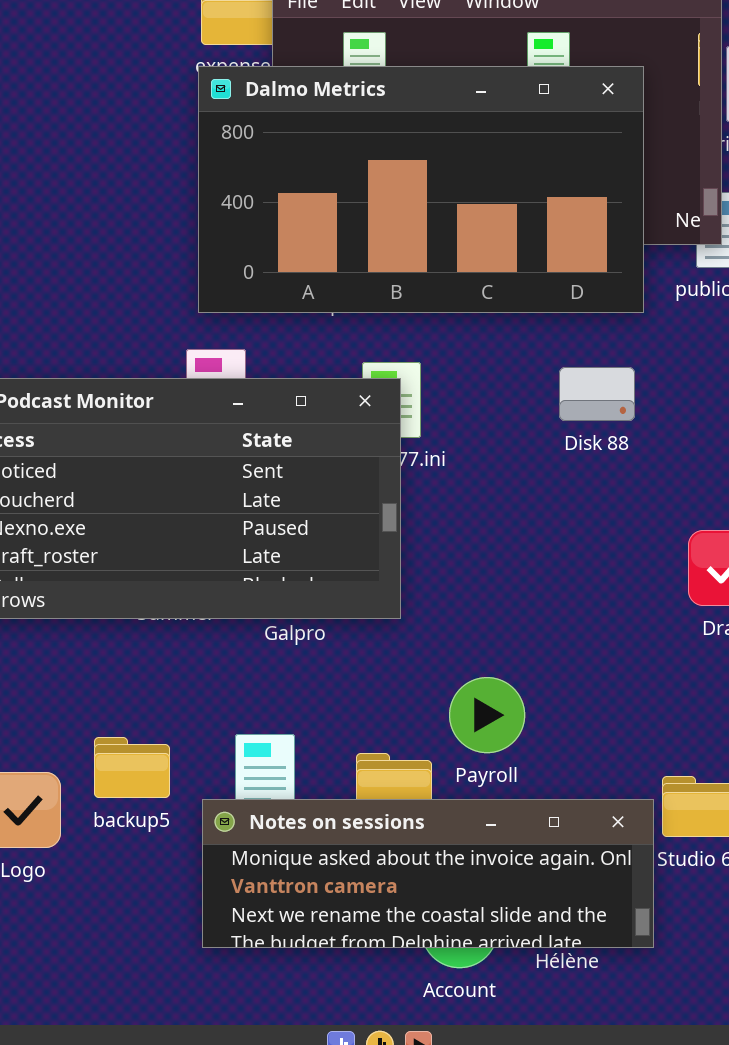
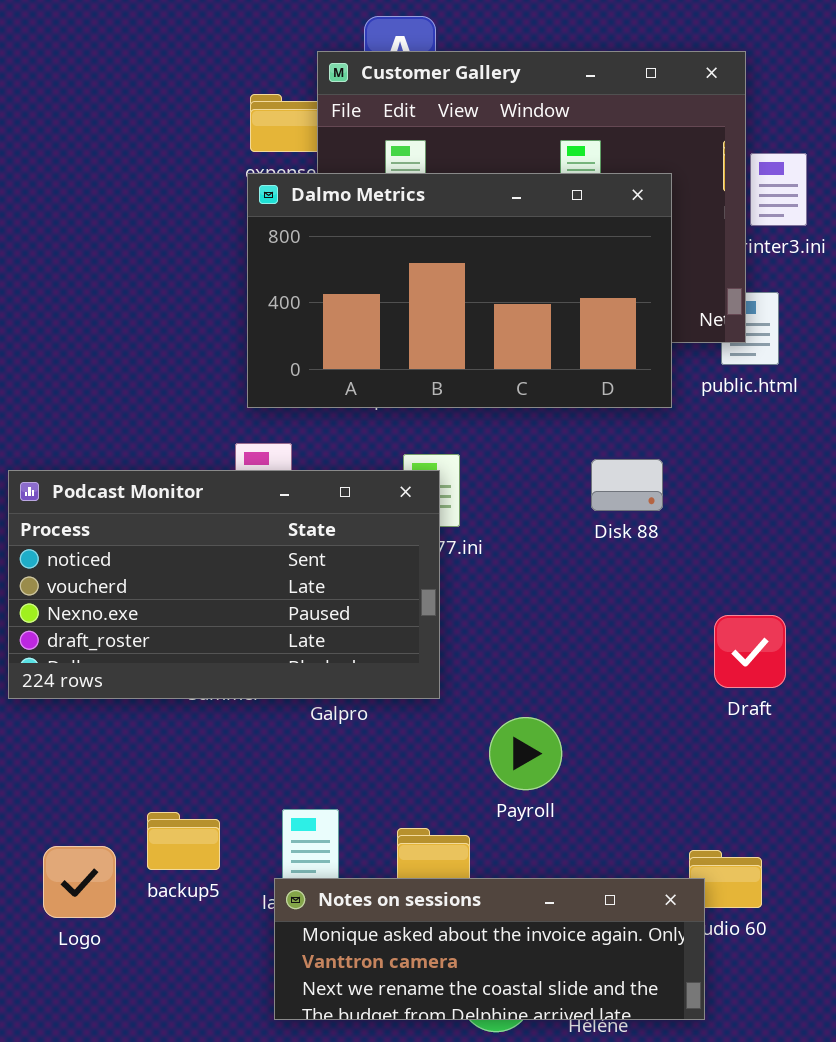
Payroll: [449,677,525,753] -> [489,717,562,790], moved
Notes on sessions: [202,799,654,948] -> [274,878,705,1020], moved

